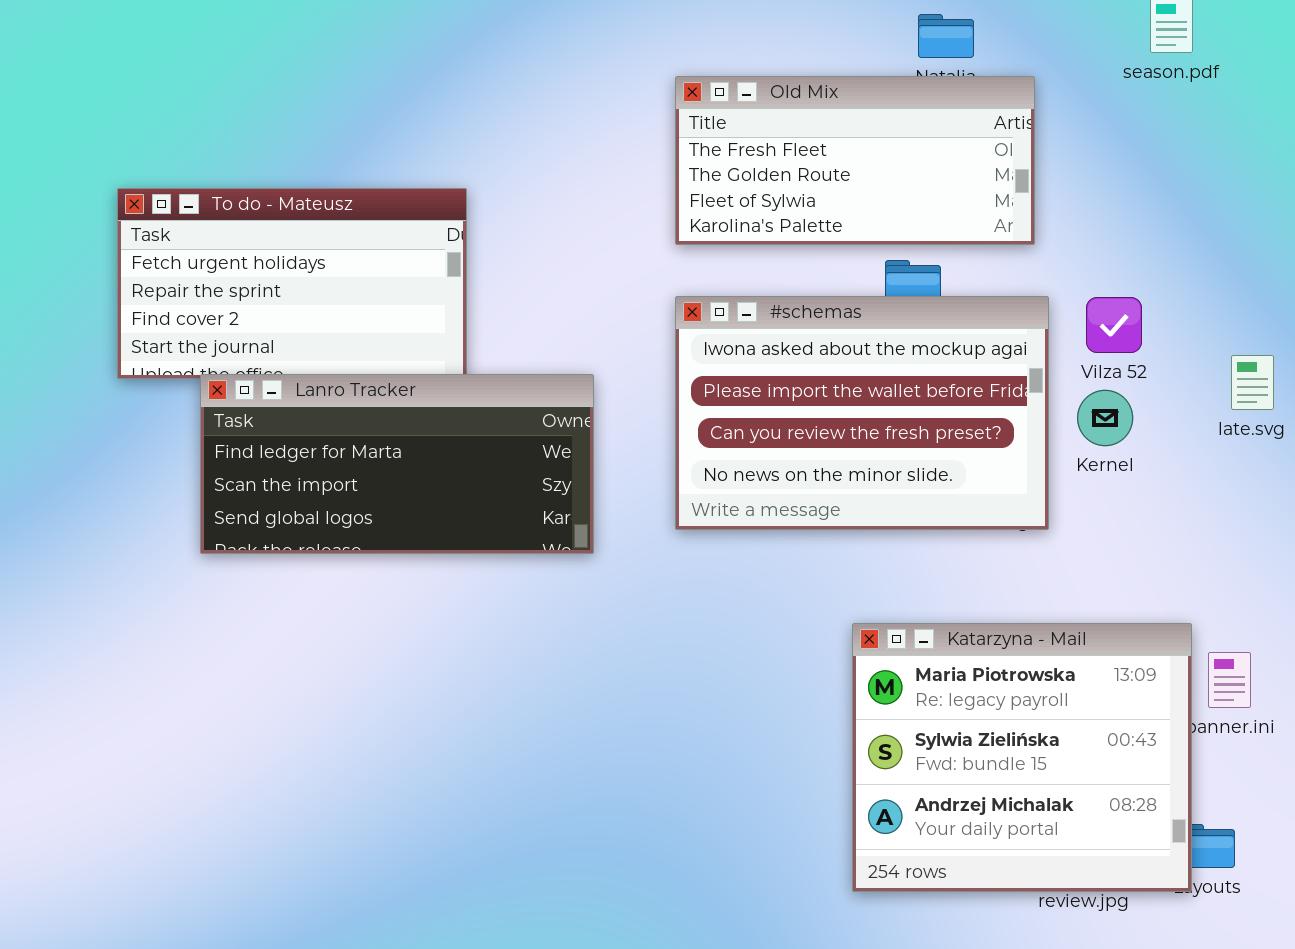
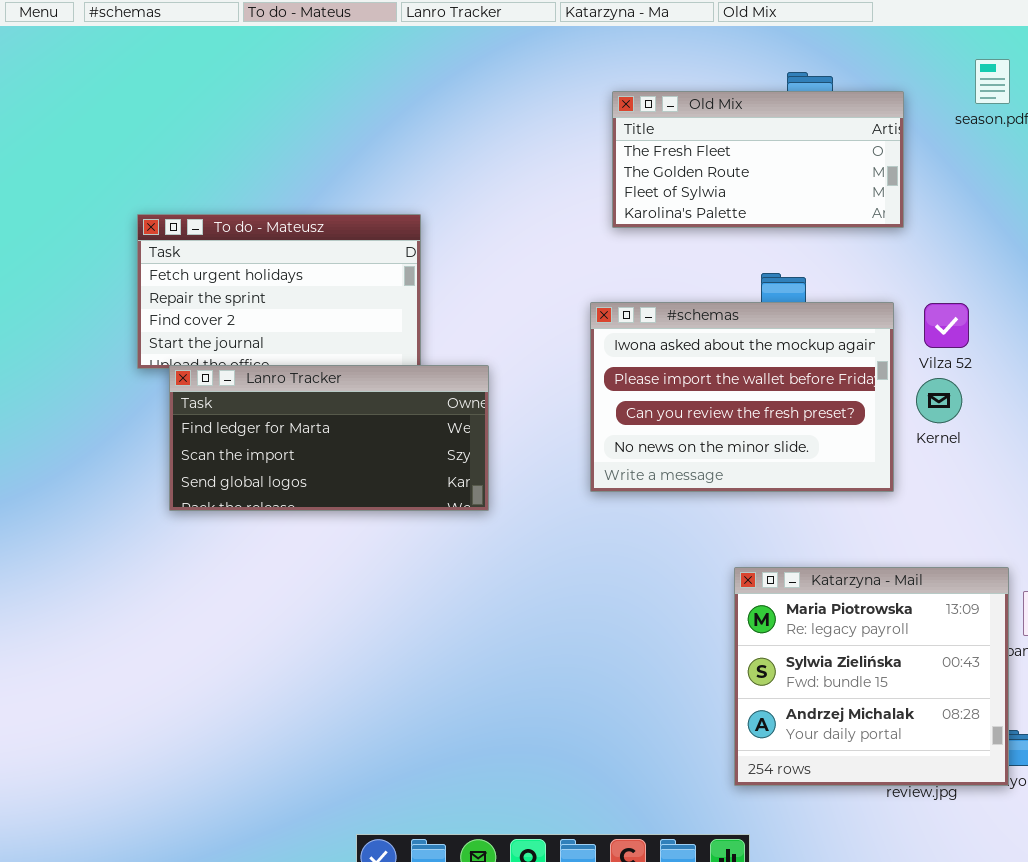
Old Mix: [675,76,1035,245] -> [612,91,904,228], moved
Lanro Tracker: [200,374,594,554] -> [169,365,489,511], moved

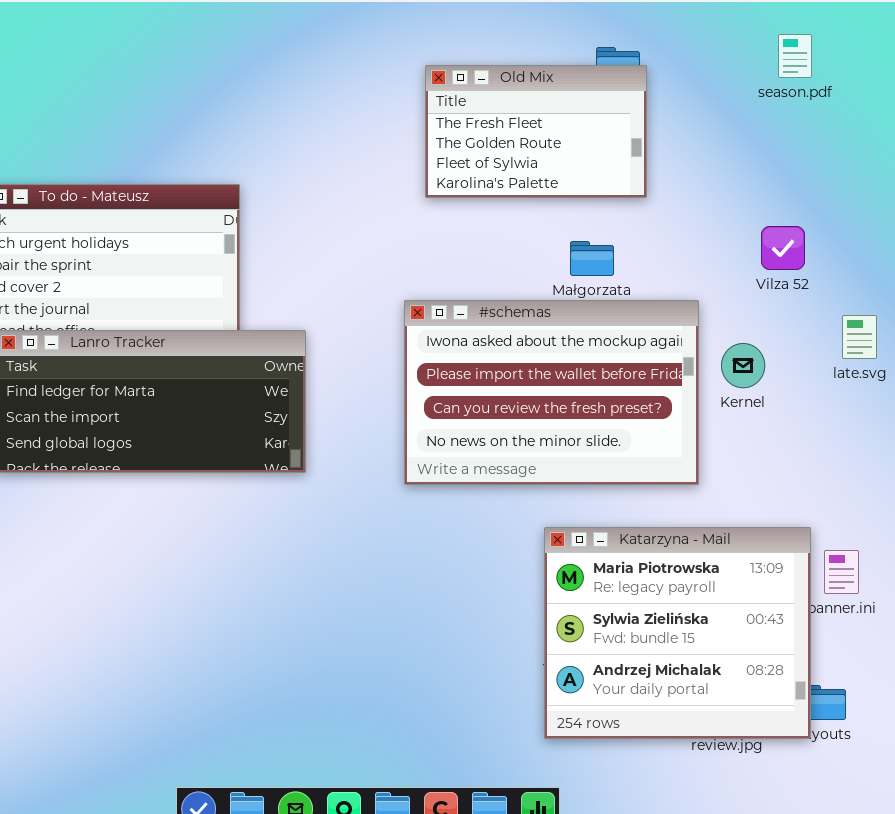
Old Mix: [612,91,904,228] -> [425,65,647,198], resized
#schemas: [590,302,894,492] -> [404,300,699,485], moved
Vilza 52: [924,303,969,348] -> [761,226,805,270], moved

